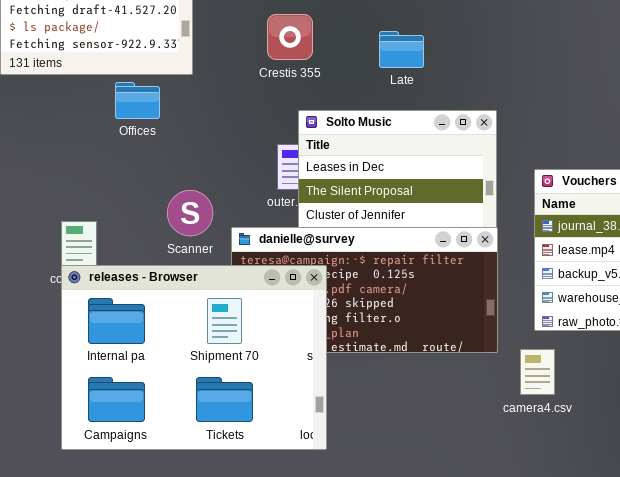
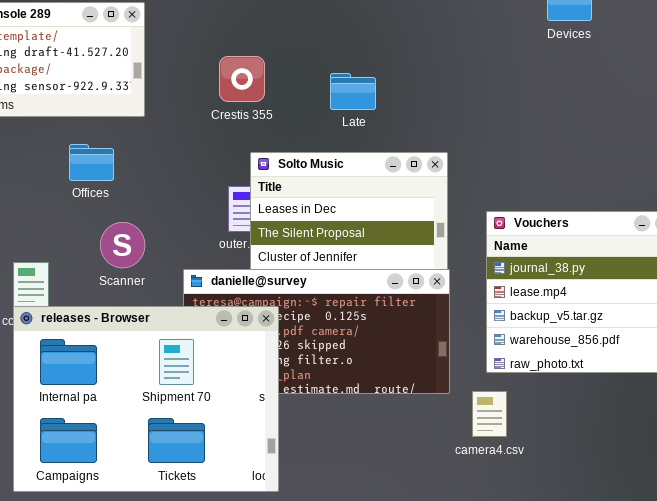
Offices: [115,82,160,119] -> [69,144,114,181], moved
Scanner: [167,190,213,236] -> [100,222,145,268], moved

